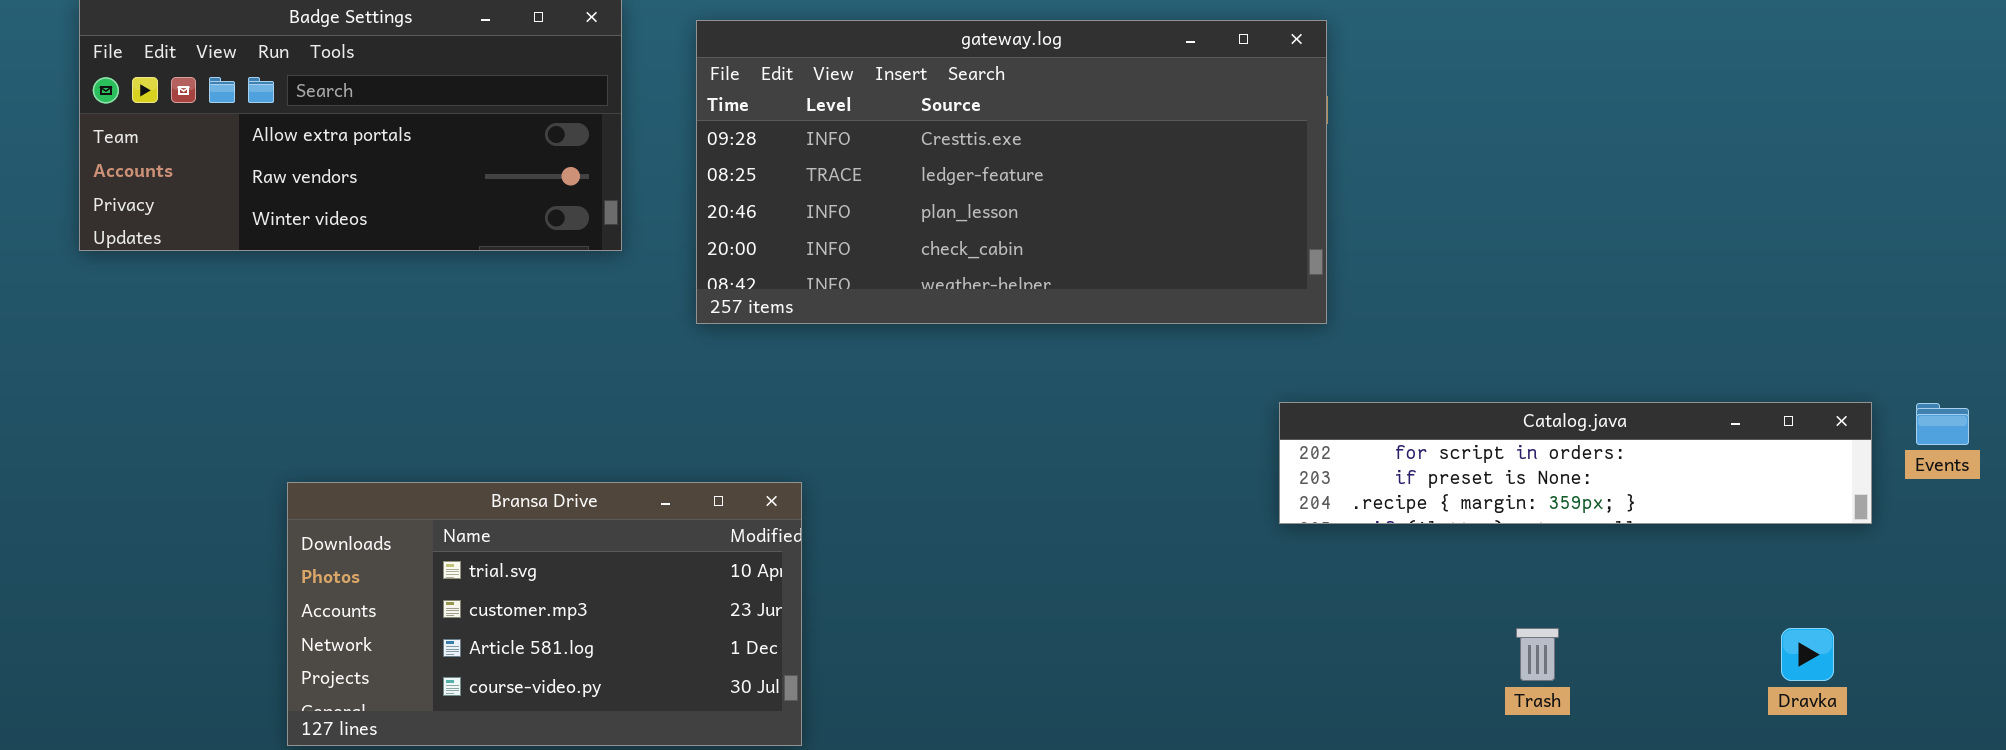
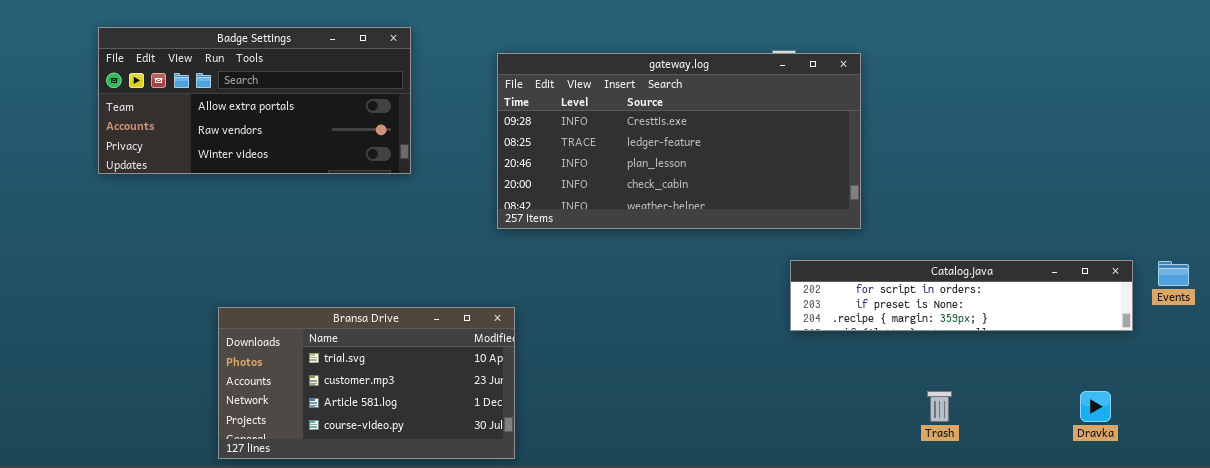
gateway.log: [696,20,1327,324] -> [497,53,861,229], moved

